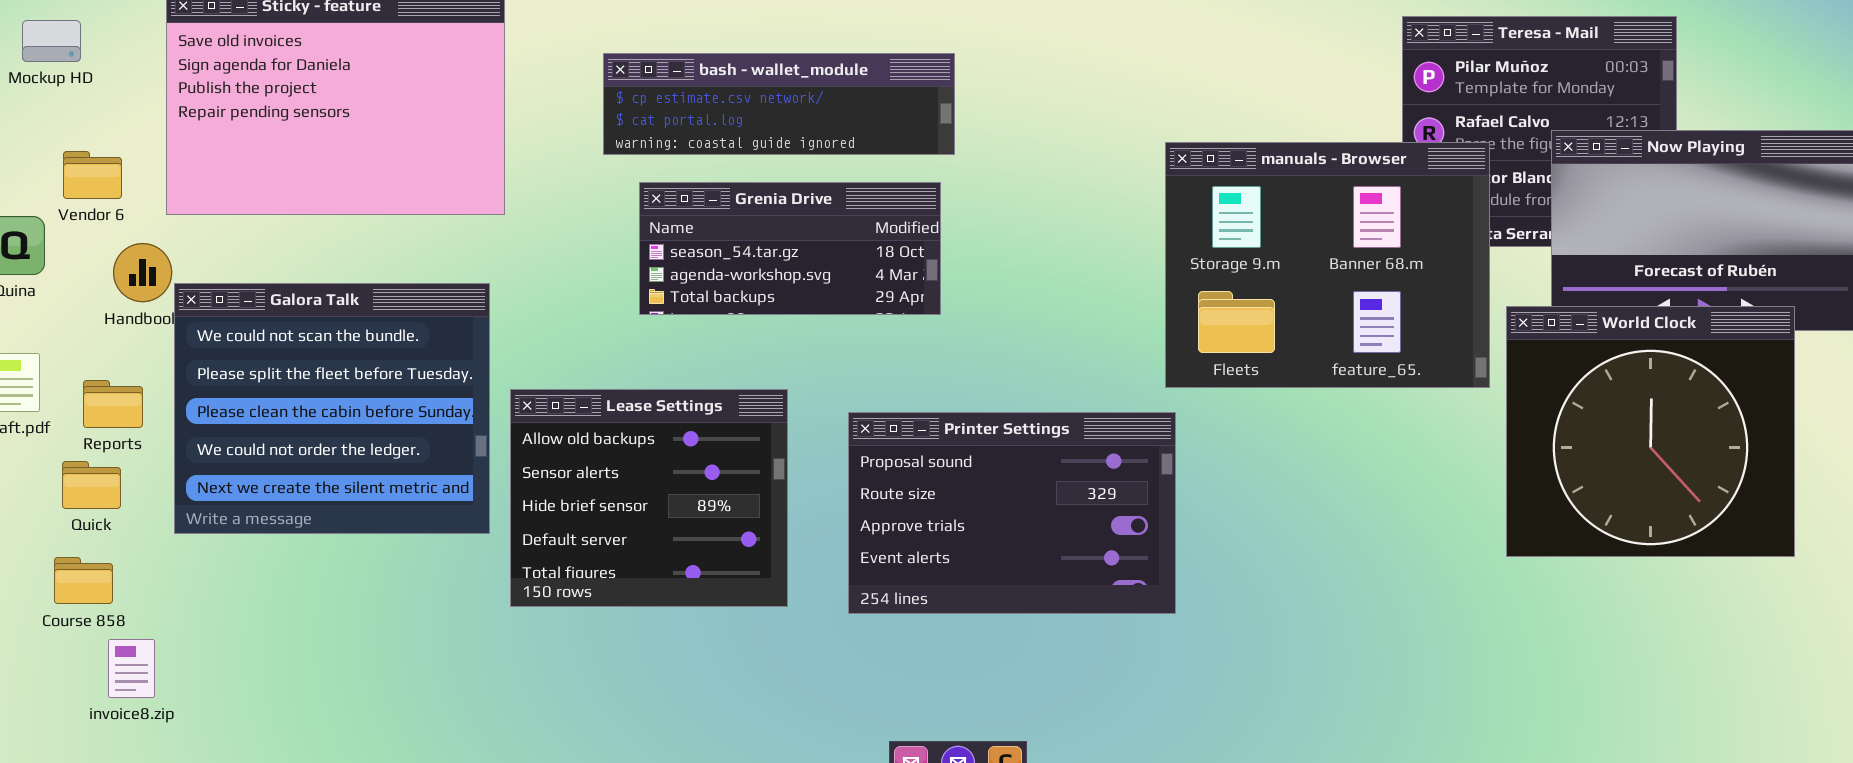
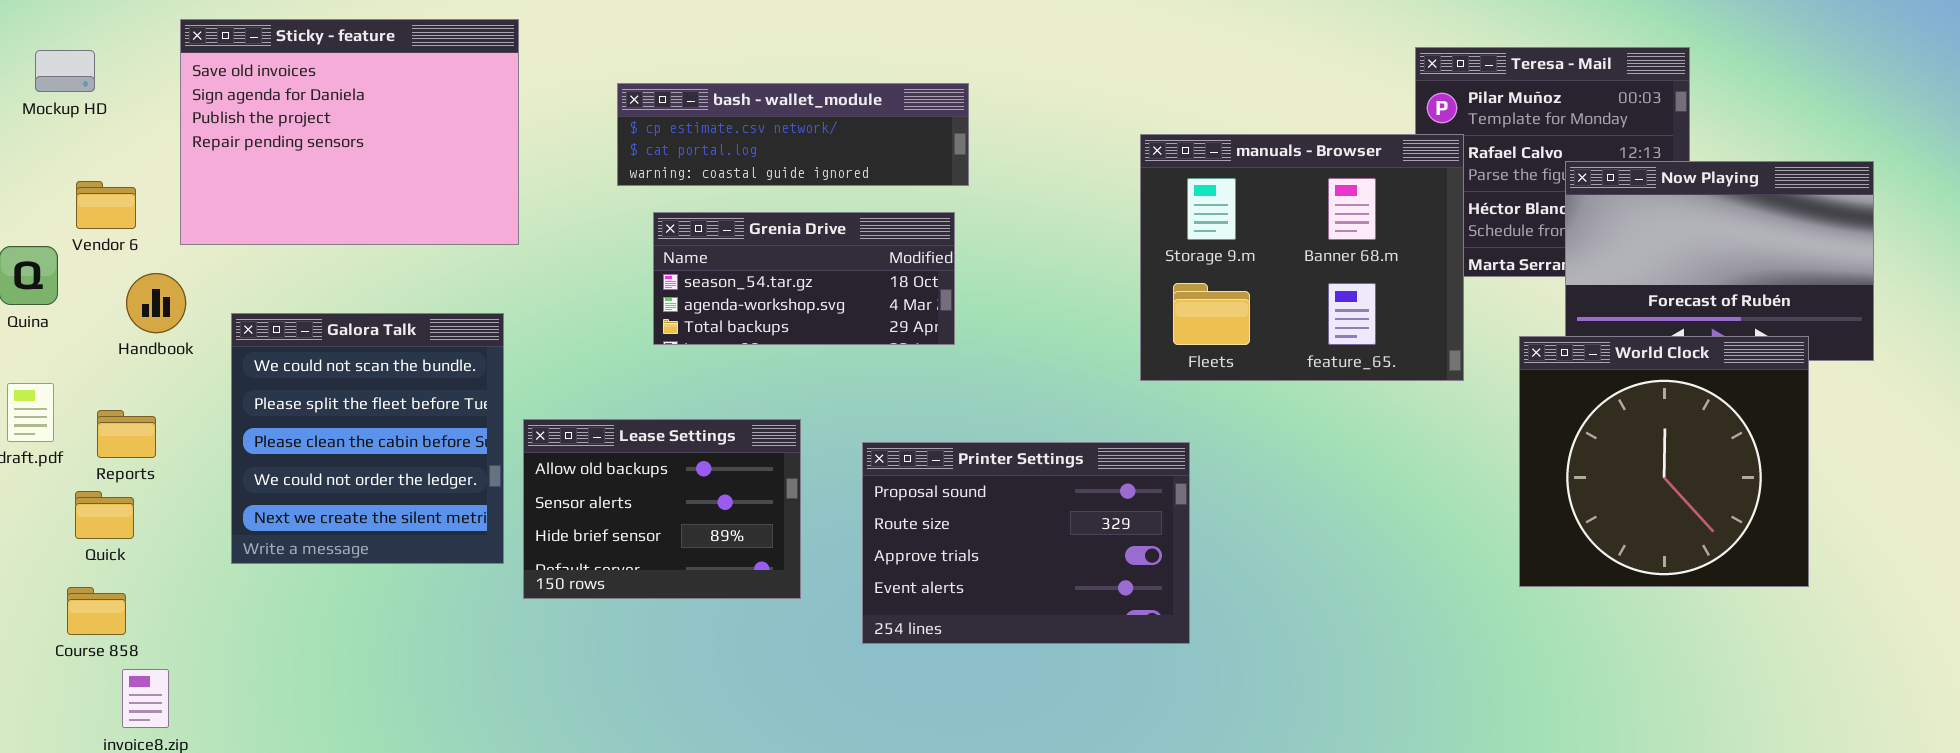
manuals - Browser: [1165,142,1490,388] -> [1140,134,1464,381], moved
Galora Talk: [174,283,490,534] -> [231,313,504,564], resized
Lease Settings: [510,389,788,607] -> [523,419,801,599], resized

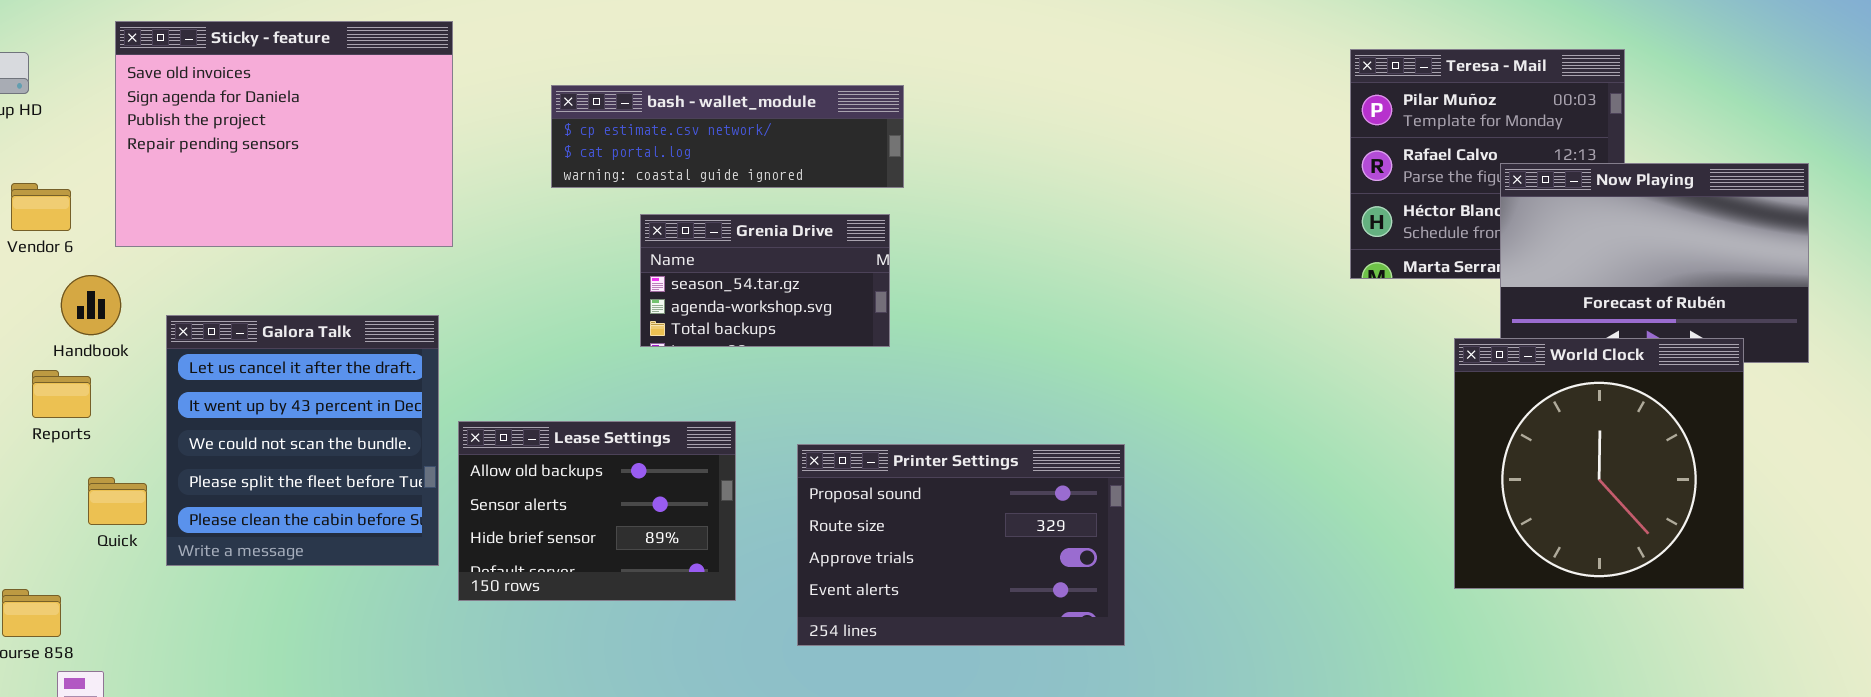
manuals - Browser: [1140,134,1464,381] -> none, closed
Grenia Drive: [653,212,955,345] -> [640,214,890,347], resized
Galora Talk: [231,313,504,564] -> [166,315,439,566], scrolled up 2 rows
Reports: [97,410,156,458] -> [32,370,91,418], moved
Quick: [75,491,134,539] -> [88,477,147,525], moved

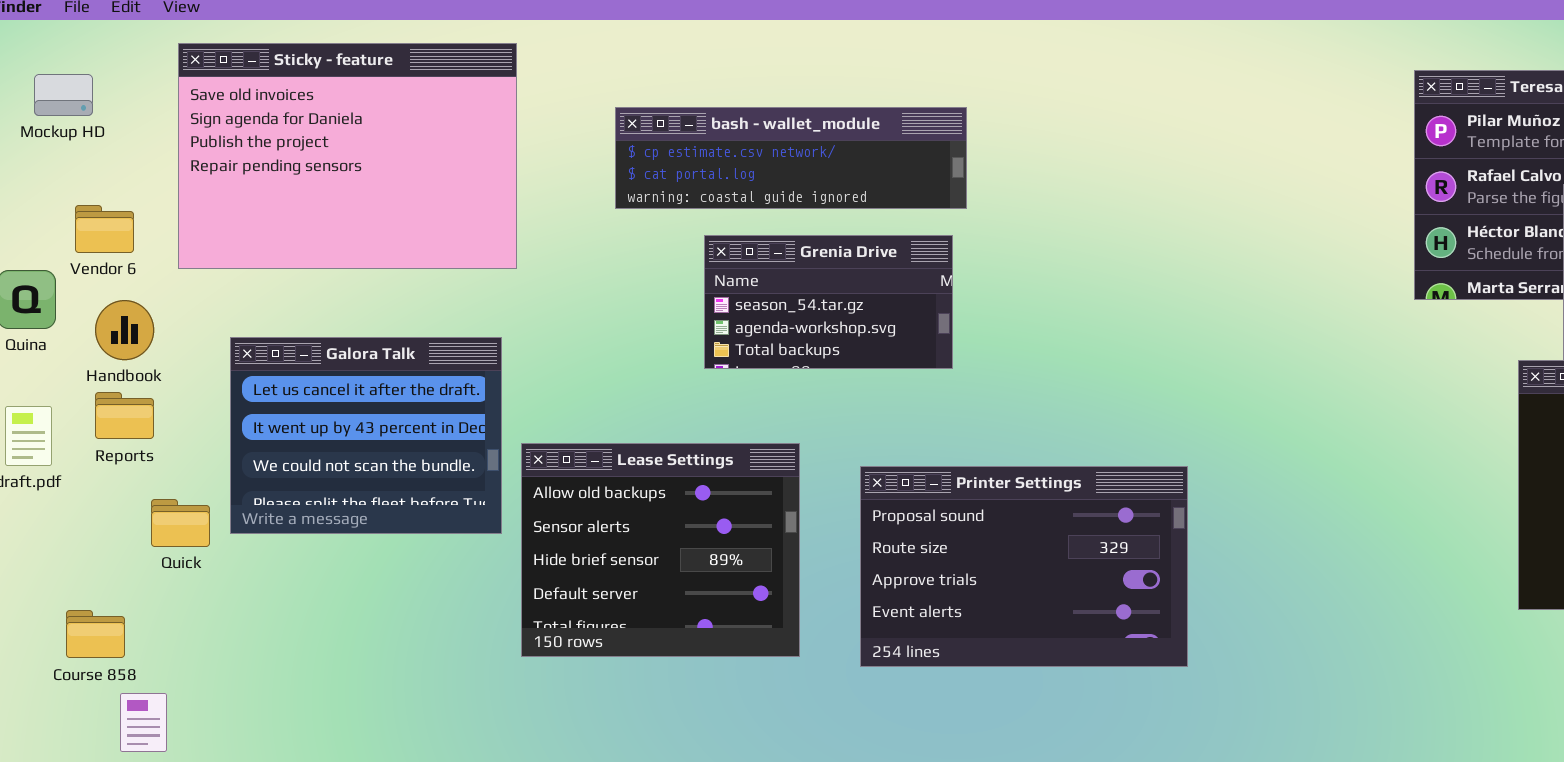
Handbook: [61,275,121,335] -> [95,300,154,360], moved
Galora Talk: [166,315,439,566] -> [230,337,502,534], resized
Lease Settings: [458,421,736,601] -> [521,443,800,657], resized

